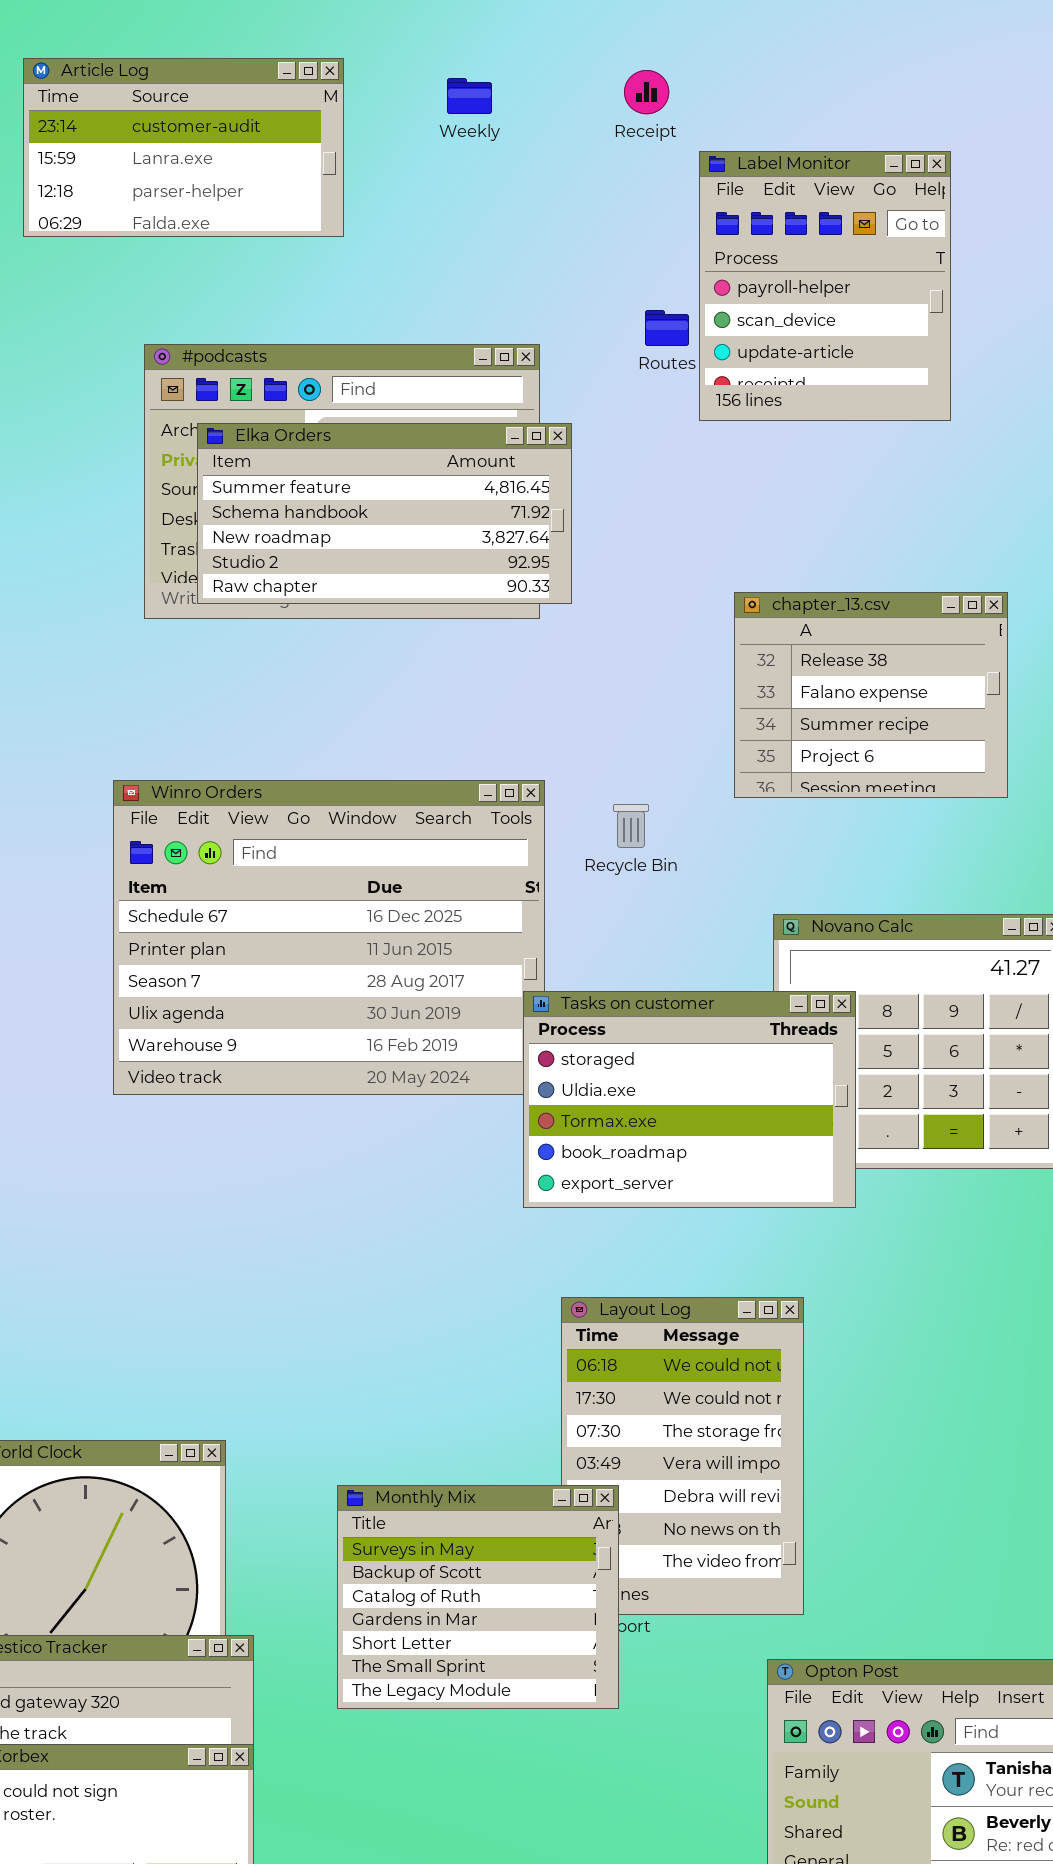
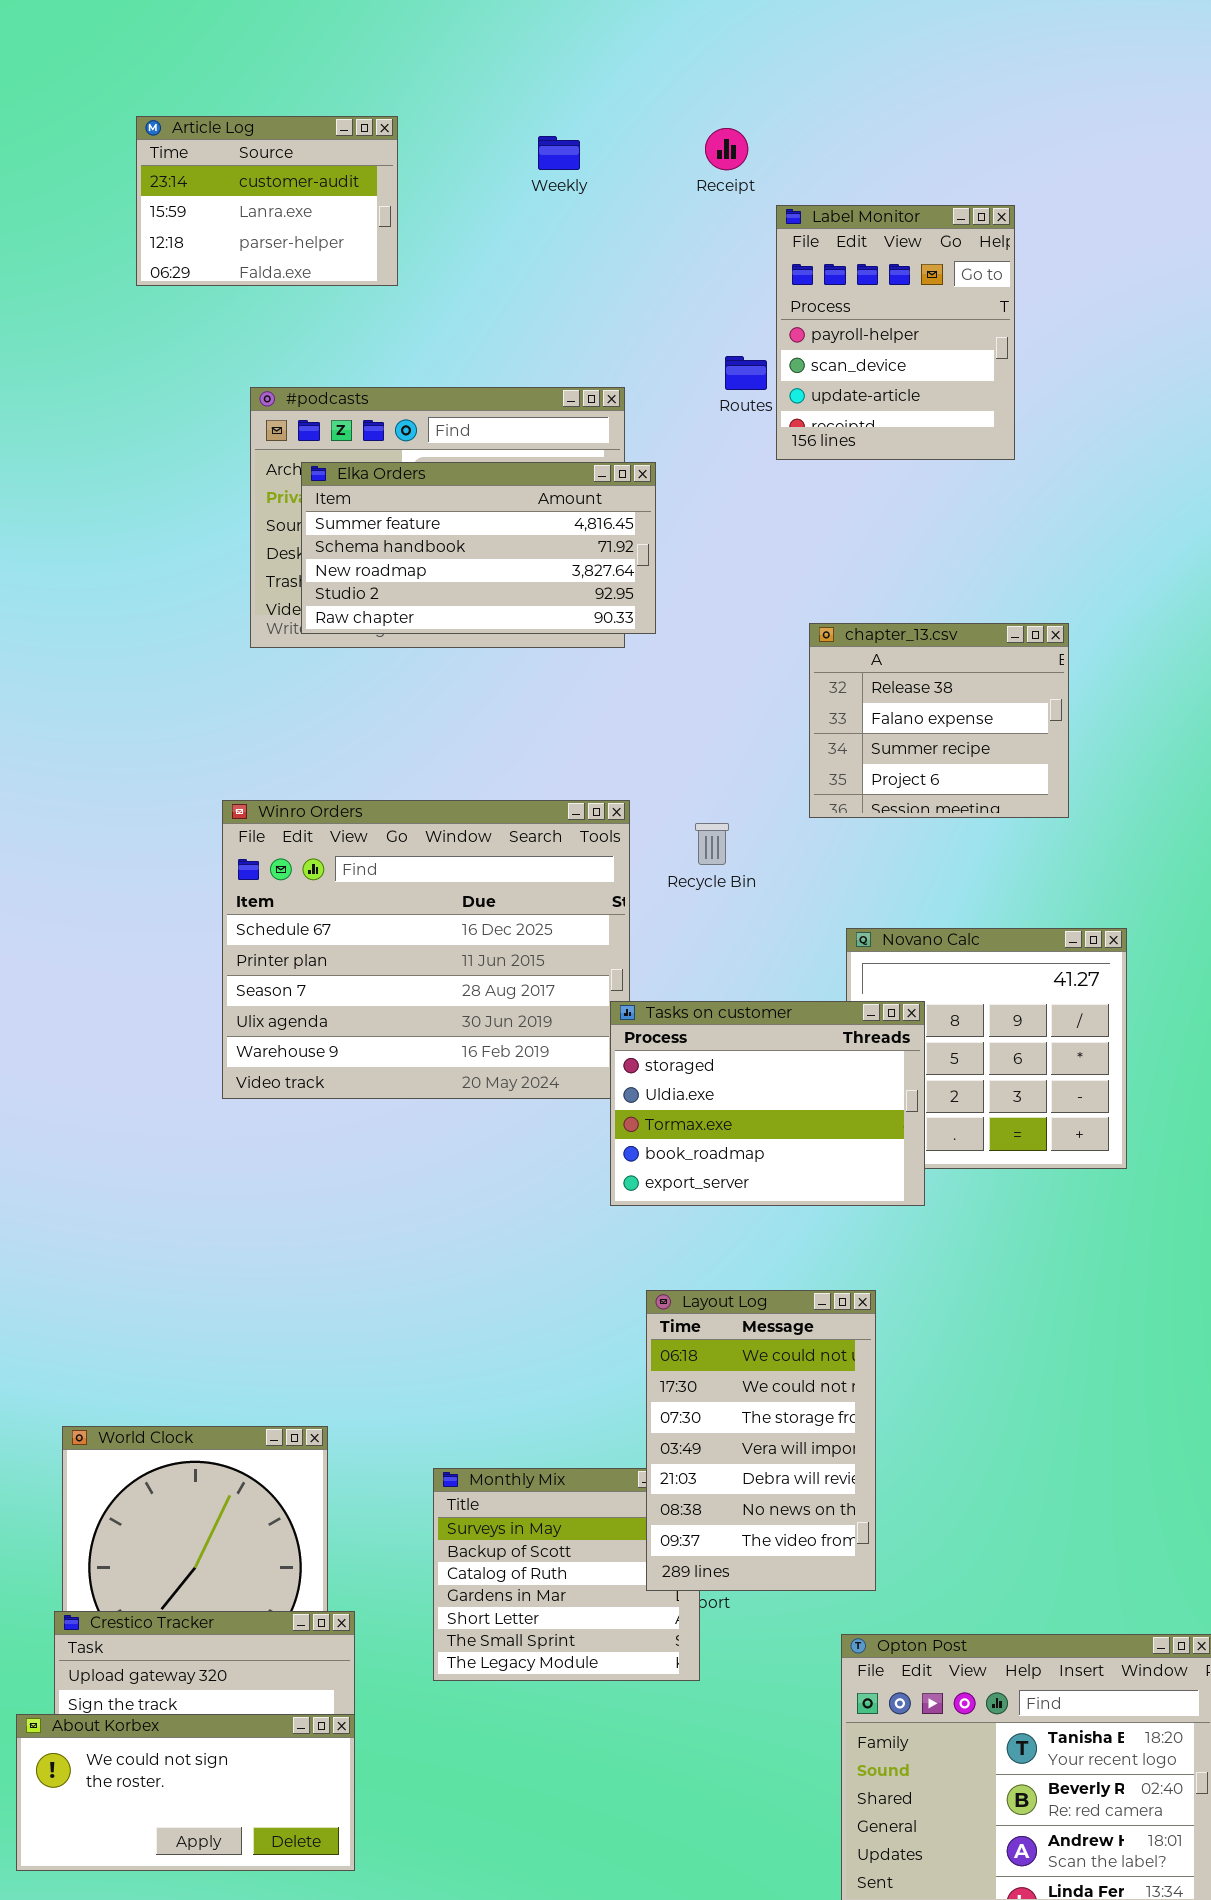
Article Log: [23,58,344,237] -> [136,116,398,286], resized
Layout Log: [561,1297,804,1615] -> [646,1290,876,1591], raised

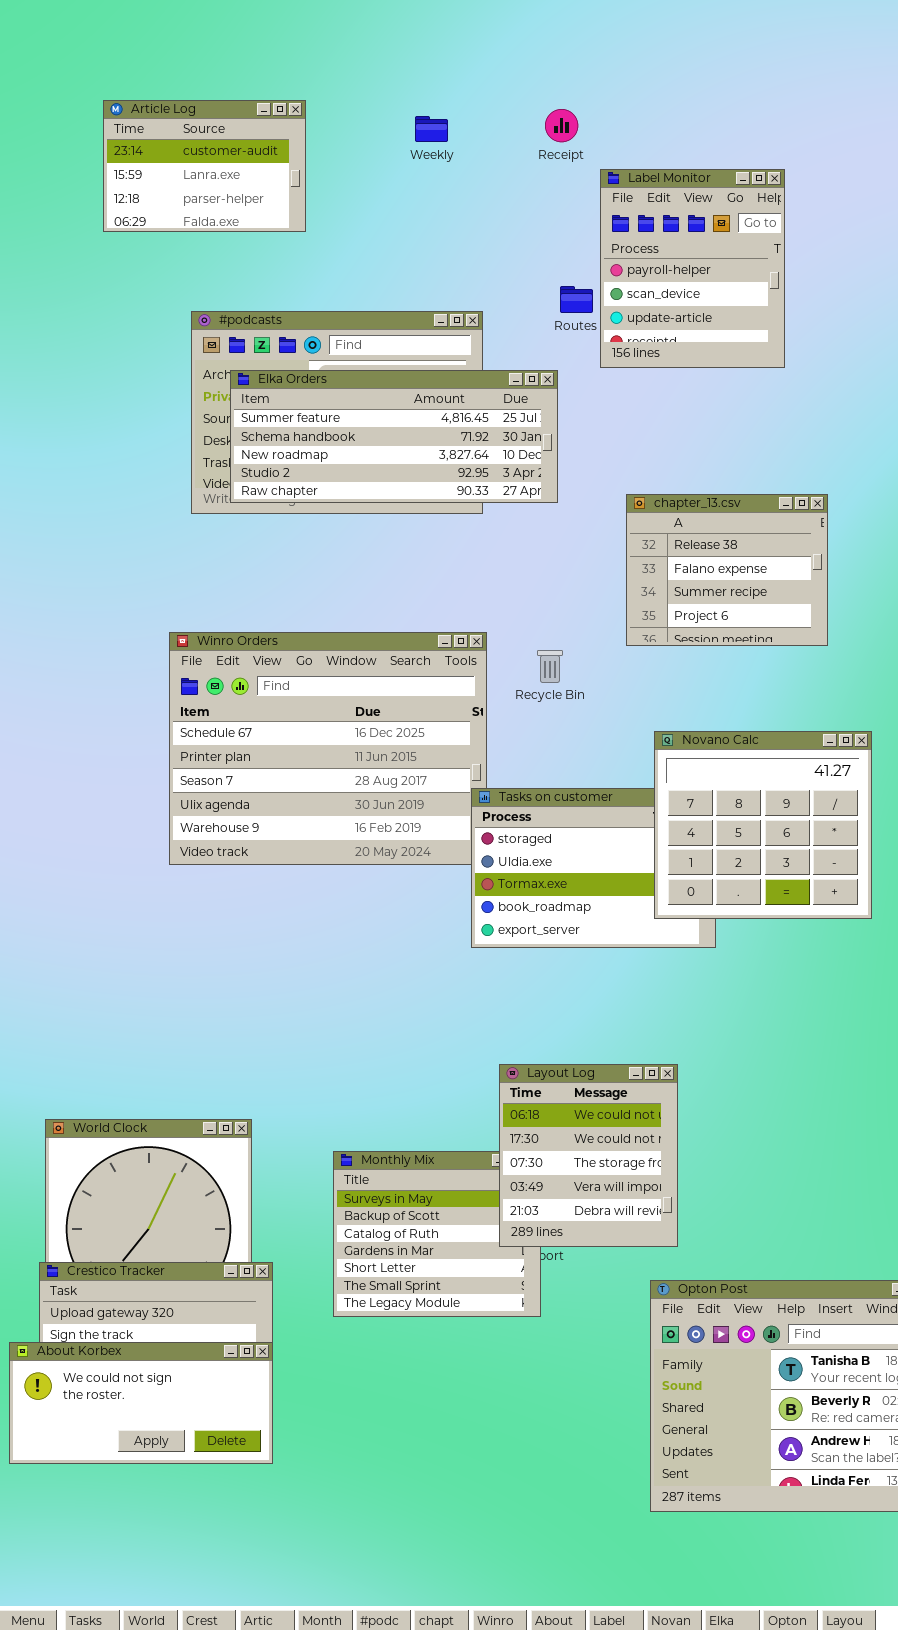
Elka Orders: [301,462,656,634] -> [230,370,558,503], resized
Novano Calc: [846,928,1127,1169] -> [654,731,872,919], raised
Layout Log: [646,1290,876,1591] -> [499,1064,678,1247], resized

